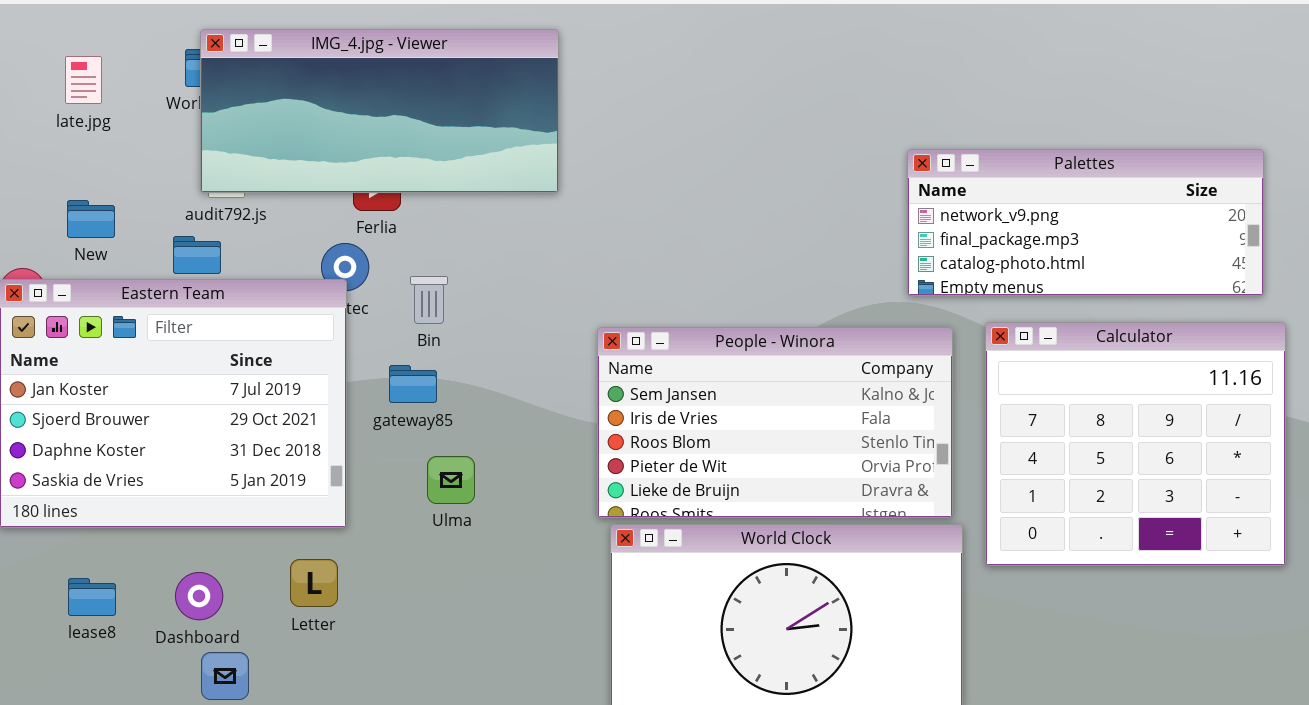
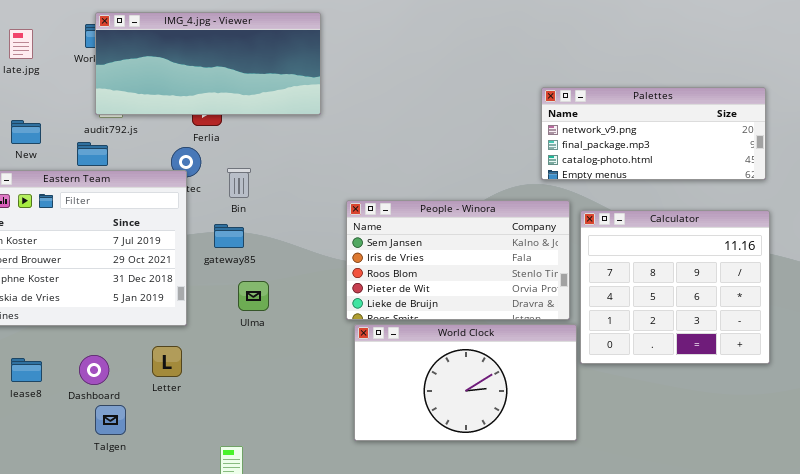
Calculator: [985,322,1286,566] -> [580,210,770,364], moved

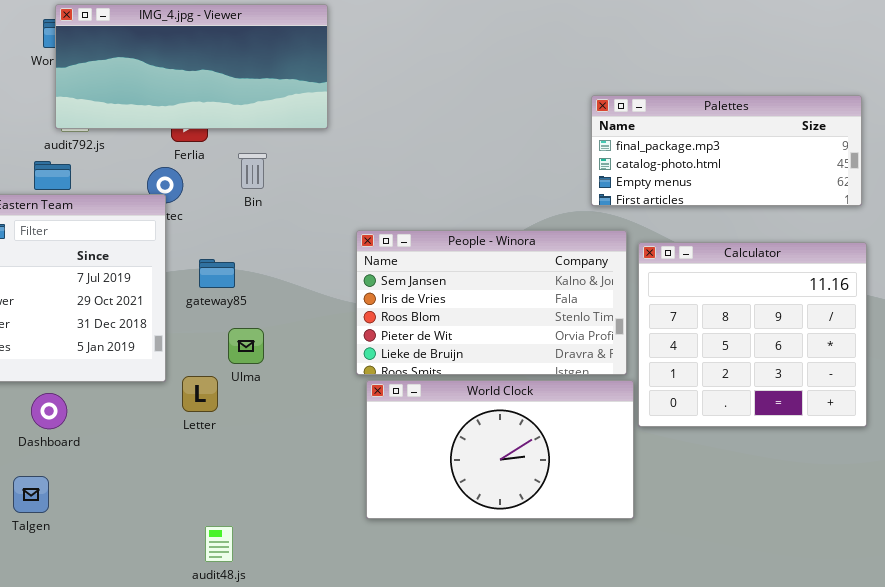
Palettes: [541,87,766,180] -> [591,95,862,206], scrolled down 1 row
Bin: [227,168,251,198] -> [238,153,267,189], moved
Letter: [152,346,182,377] -> [182,376,218,412], moved
Dashboard: [79,355,109,385] -> [31,393,67,429], moved
Talgen: [95,405,126,435] -> [13,476,49,513], moved

